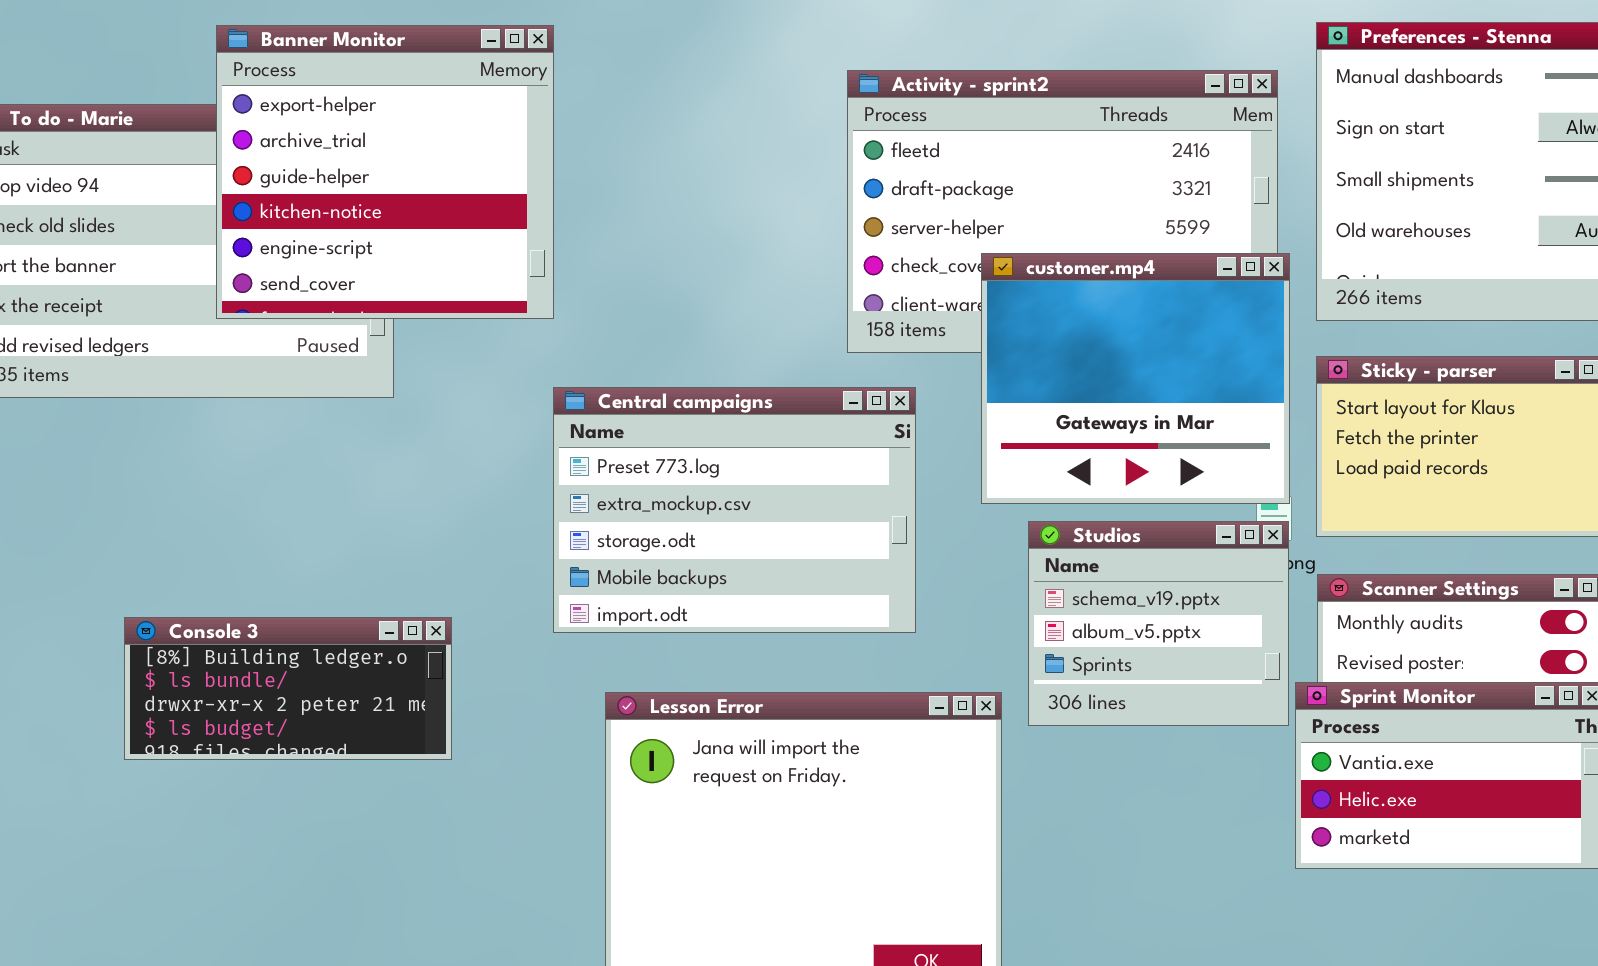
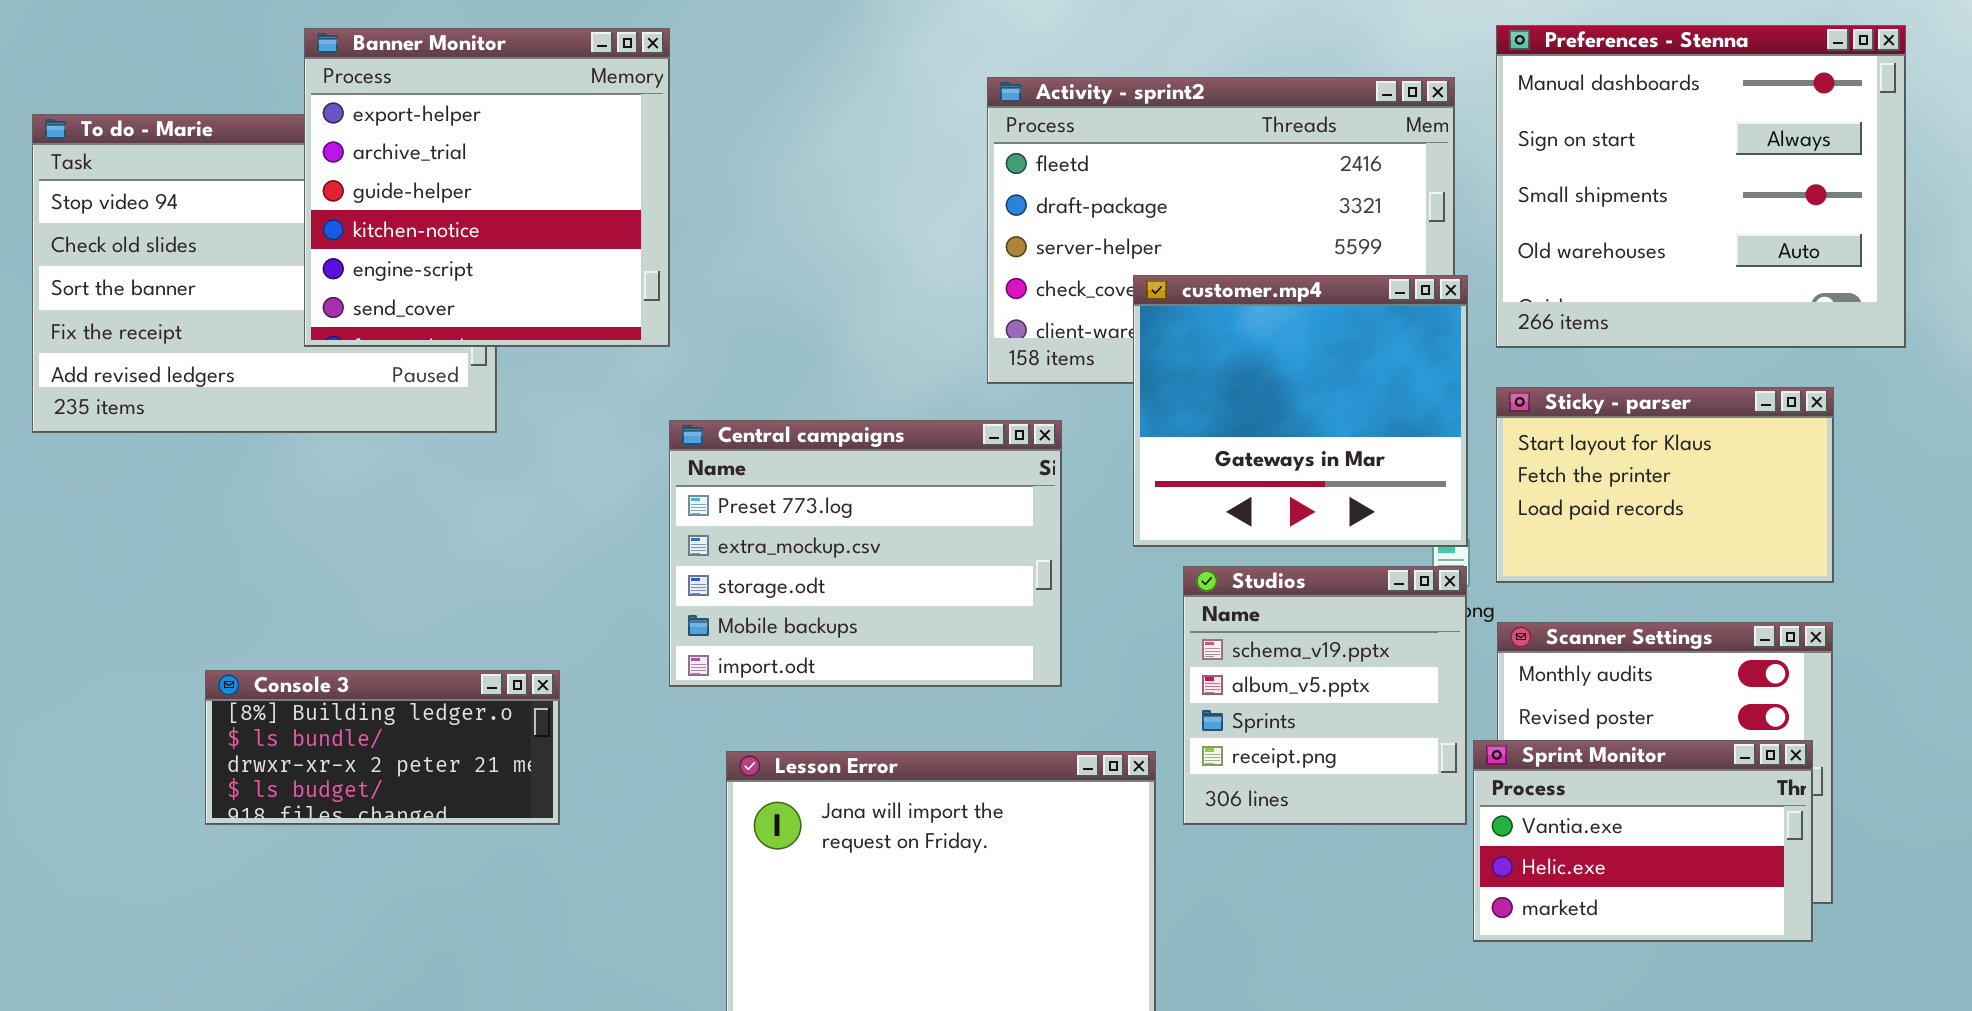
Studios: [1028,521,1289,726] -> [1183,566,1467,825], resized

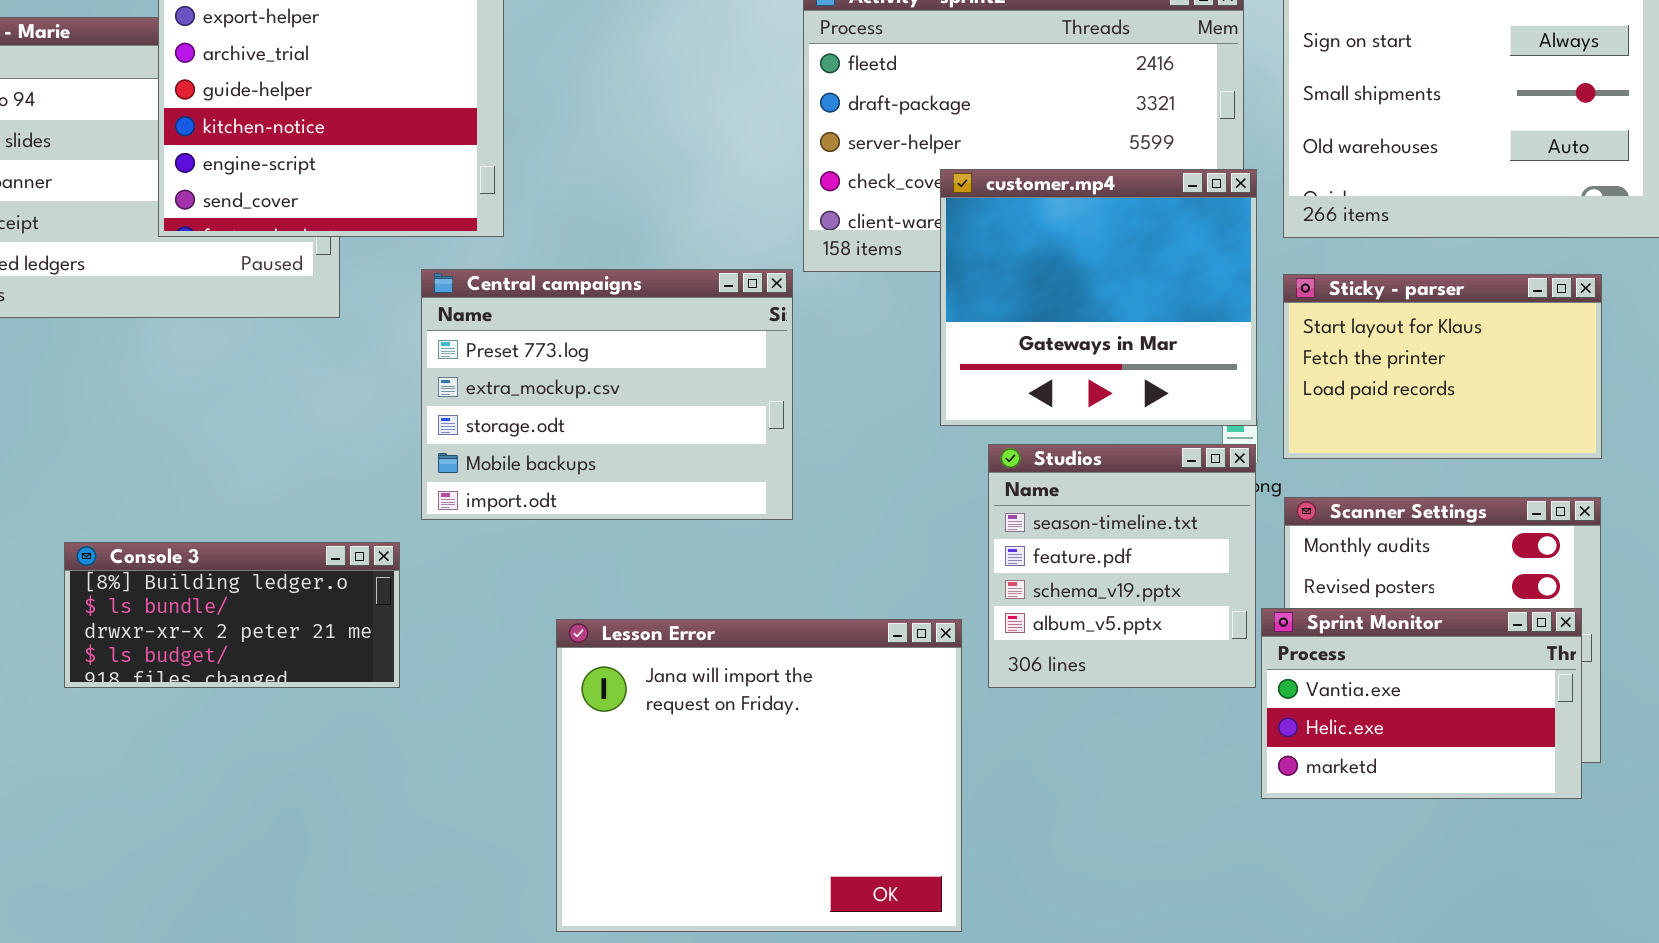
Central campaigns: [669,420,1062,687] -> [421,269,793,520], moved
Studios: [1183,566,1467,825] -> [988,444,1256,688], scrolled up 2 rows

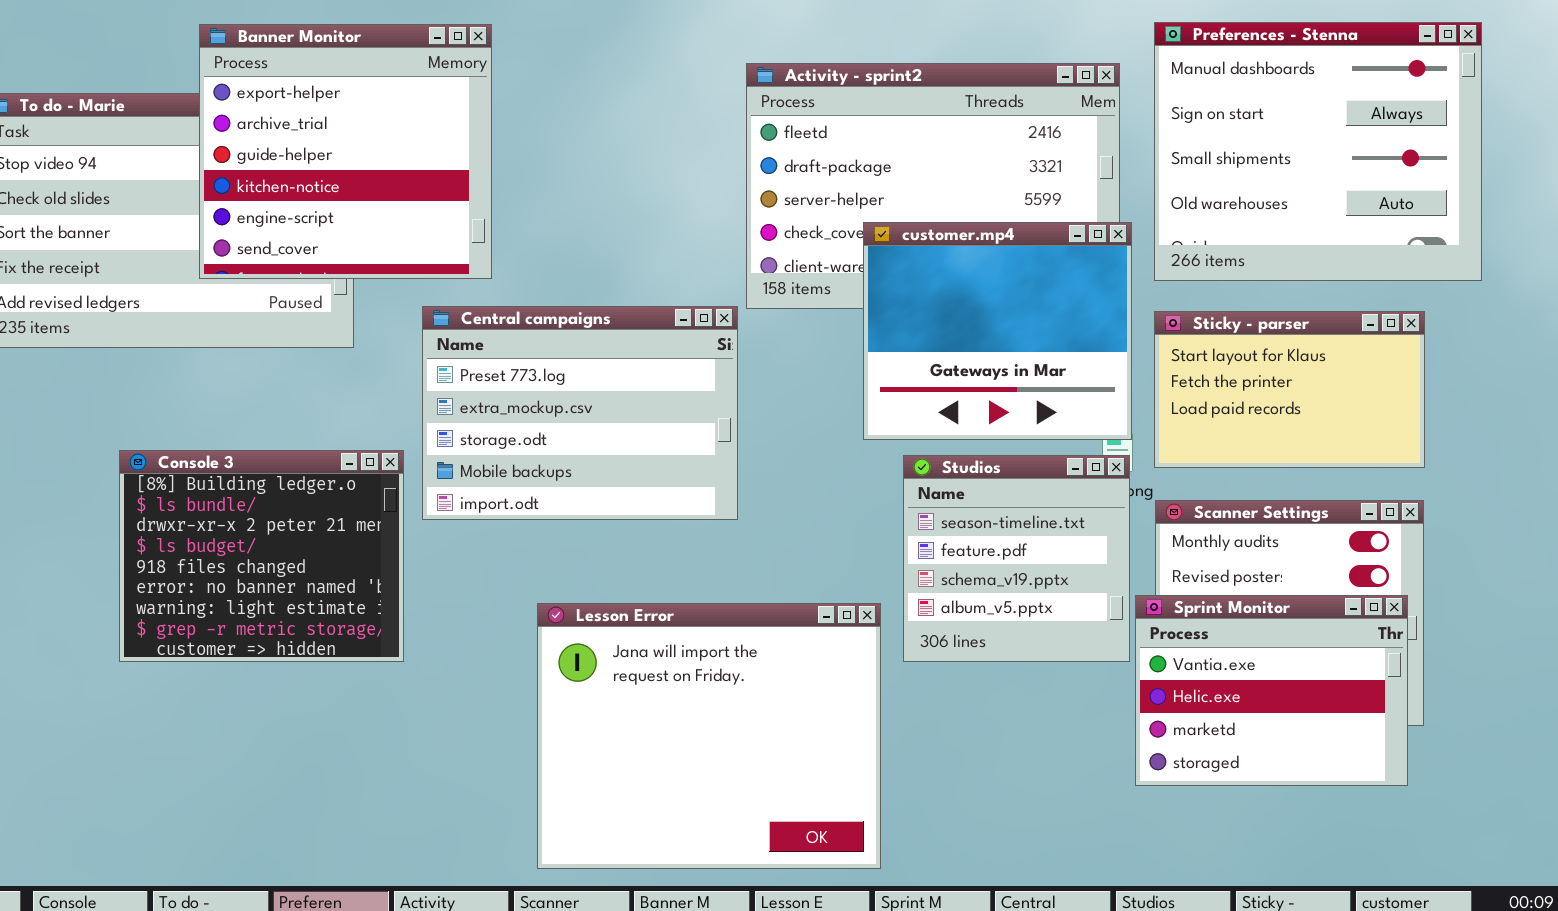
Console 3: [64,542,400,688] -> [119,450,404,662], resized
Sprint Monitor: [1261,608,1582,799] -> [1135,595,1408,786], resized

